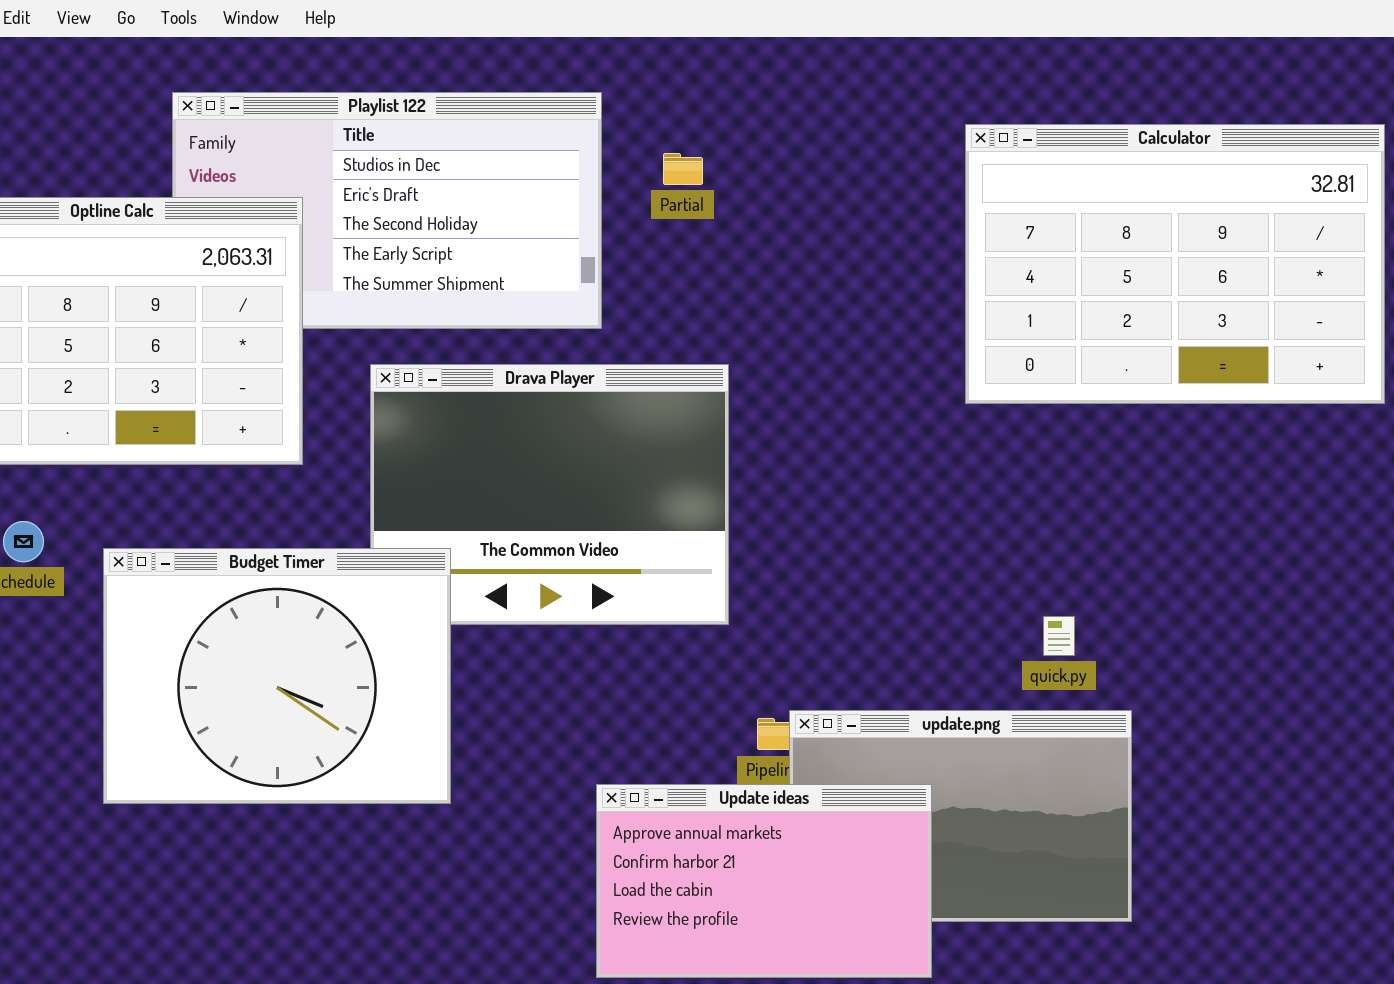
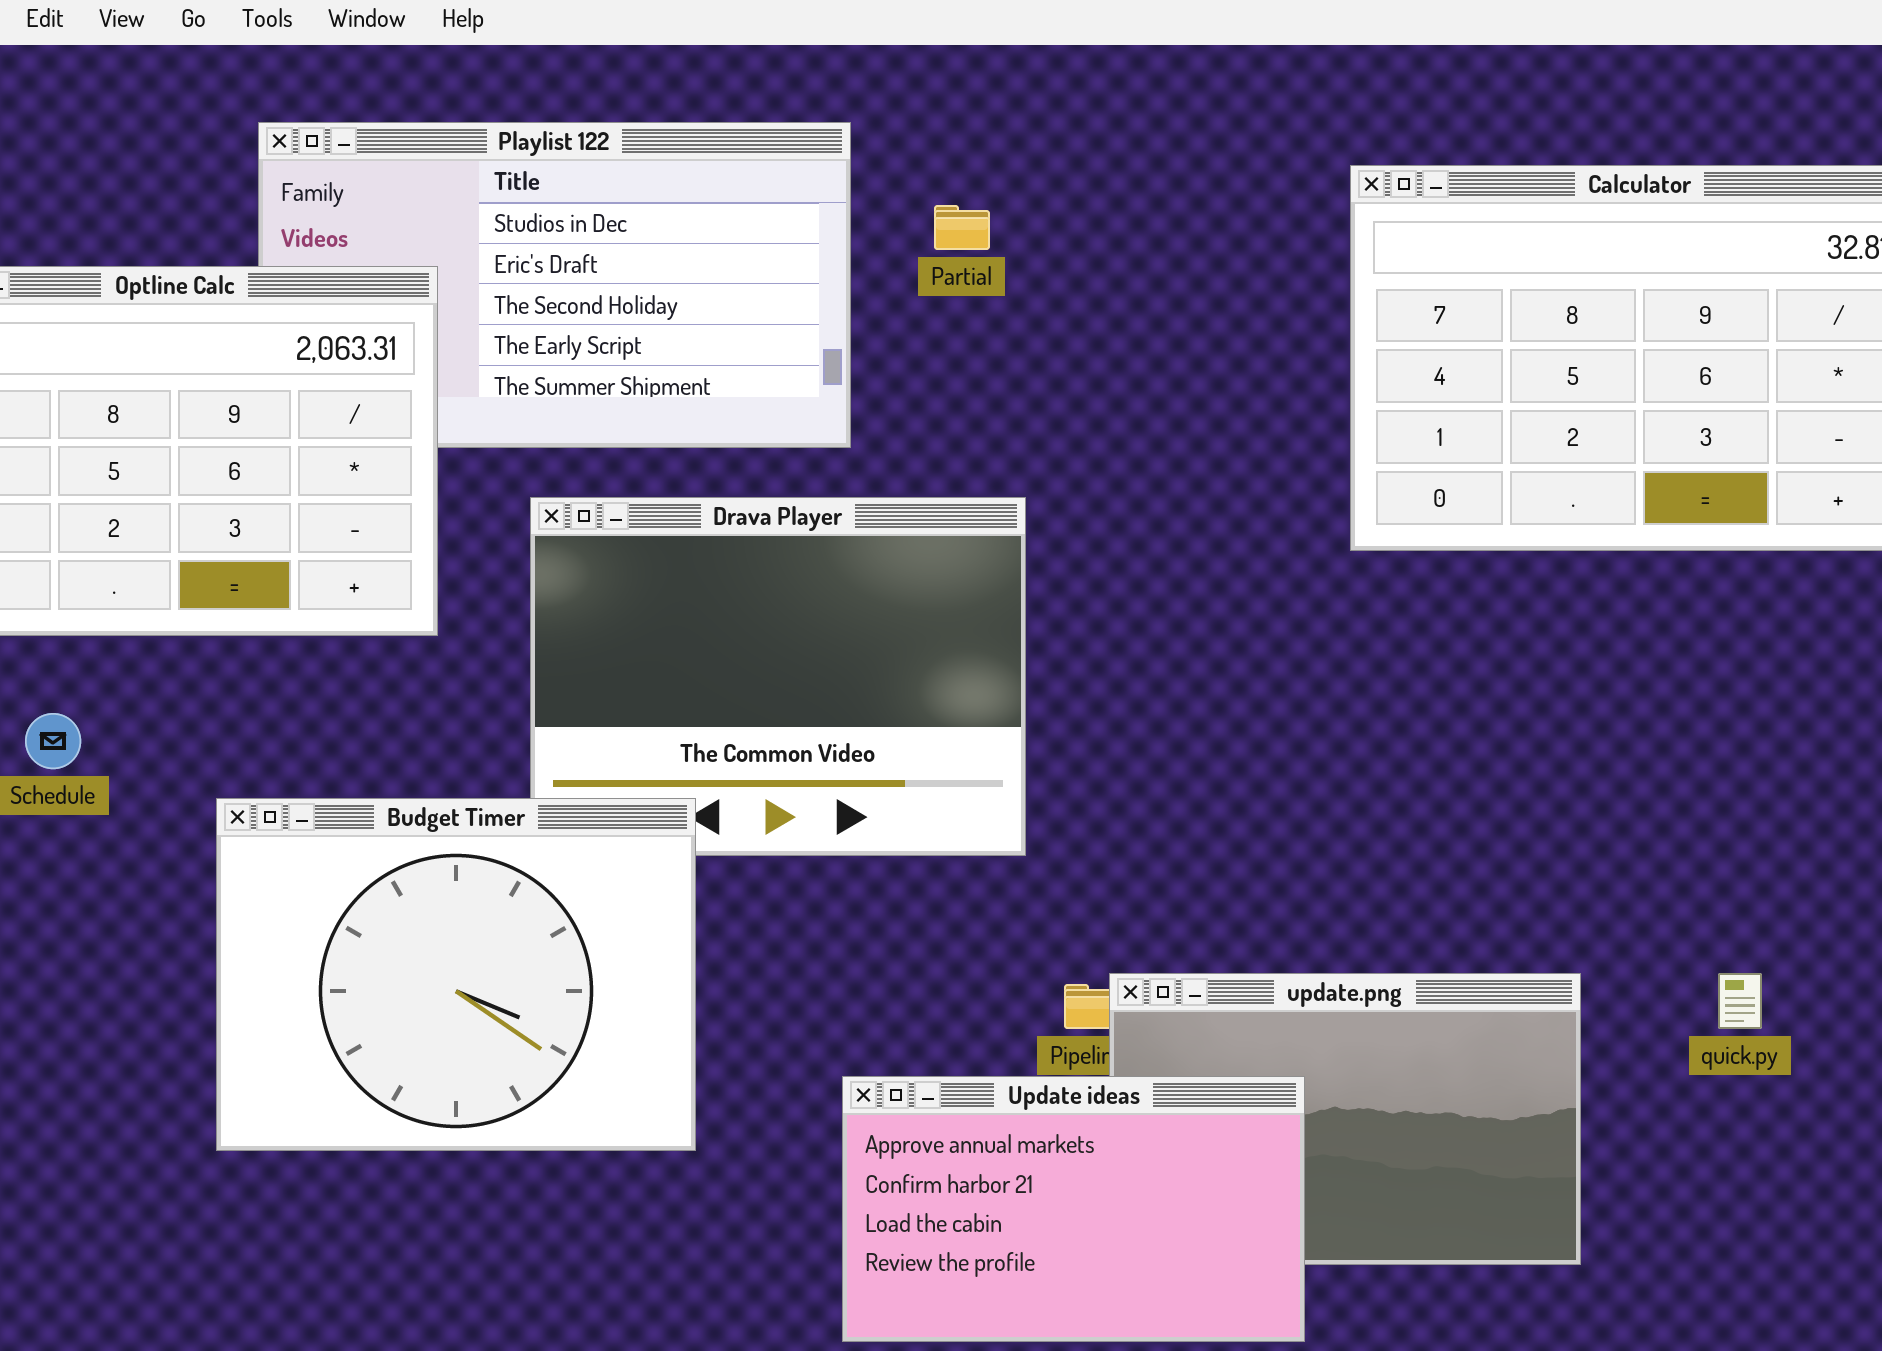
Budget Timer: [103,548,451,804] -> [216,798,696,1151], moved
quick.py: [1043,616,1075,656] -> [1718,973,1762,1029], moved

